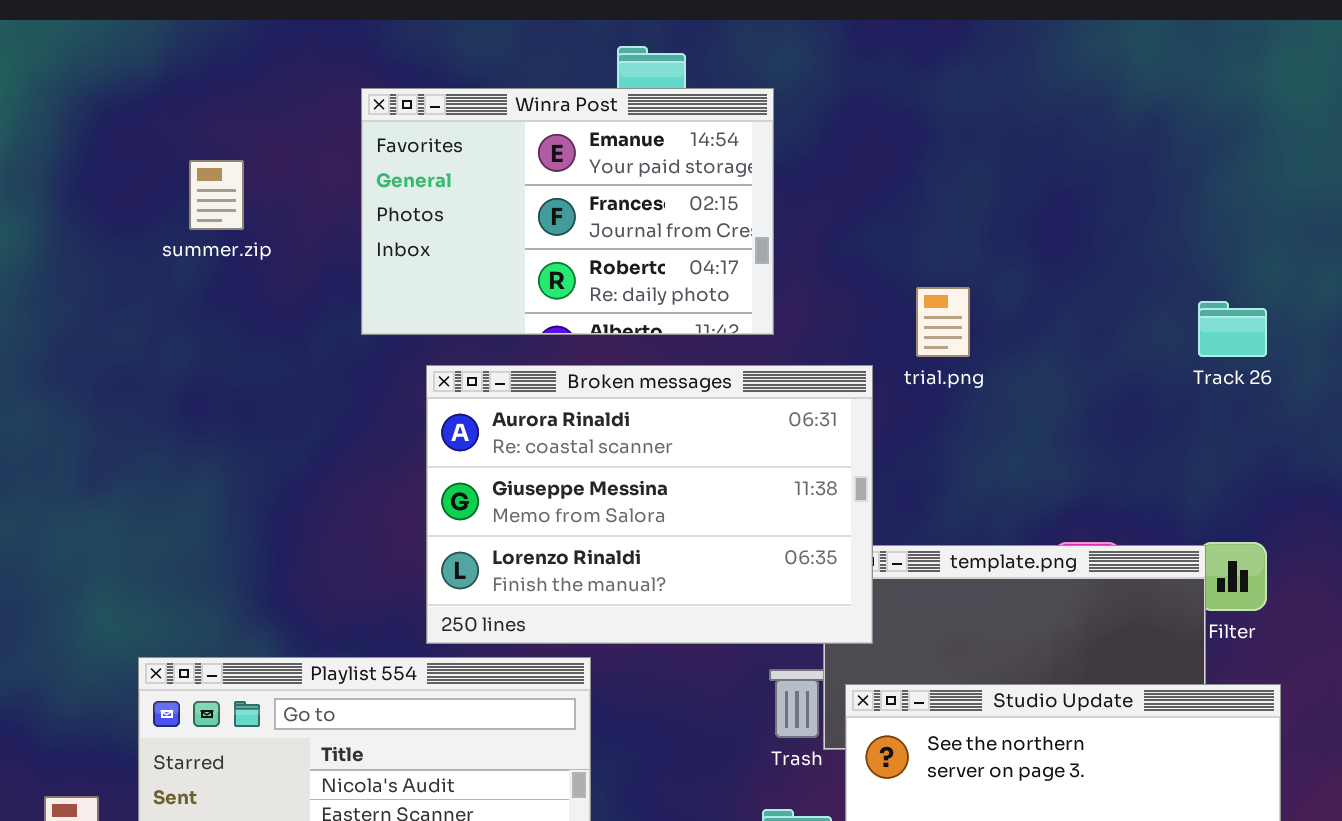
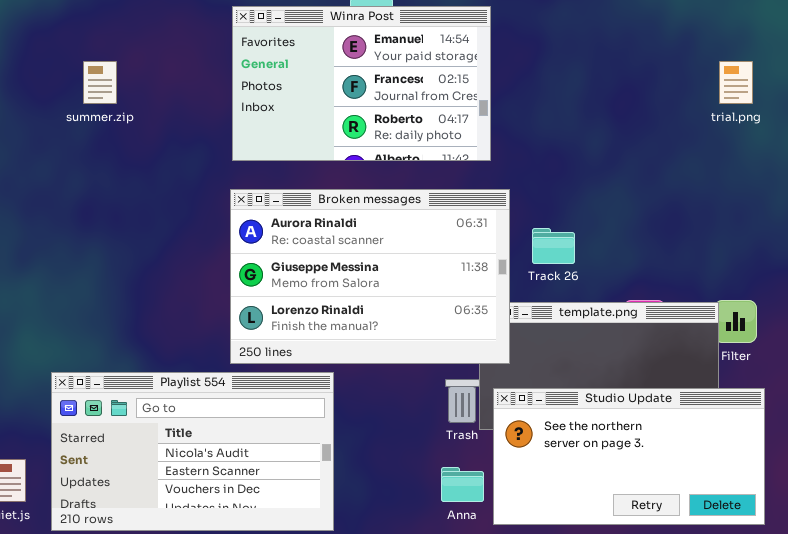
Winra Post: [361,88,774,335] -> [232,6,491,161], moved
trial.png: [916,287,970,357] -> [719,61,753,104], moved
Track 26: [1198,301,1267,357] -> [532,228,575,264], moved

